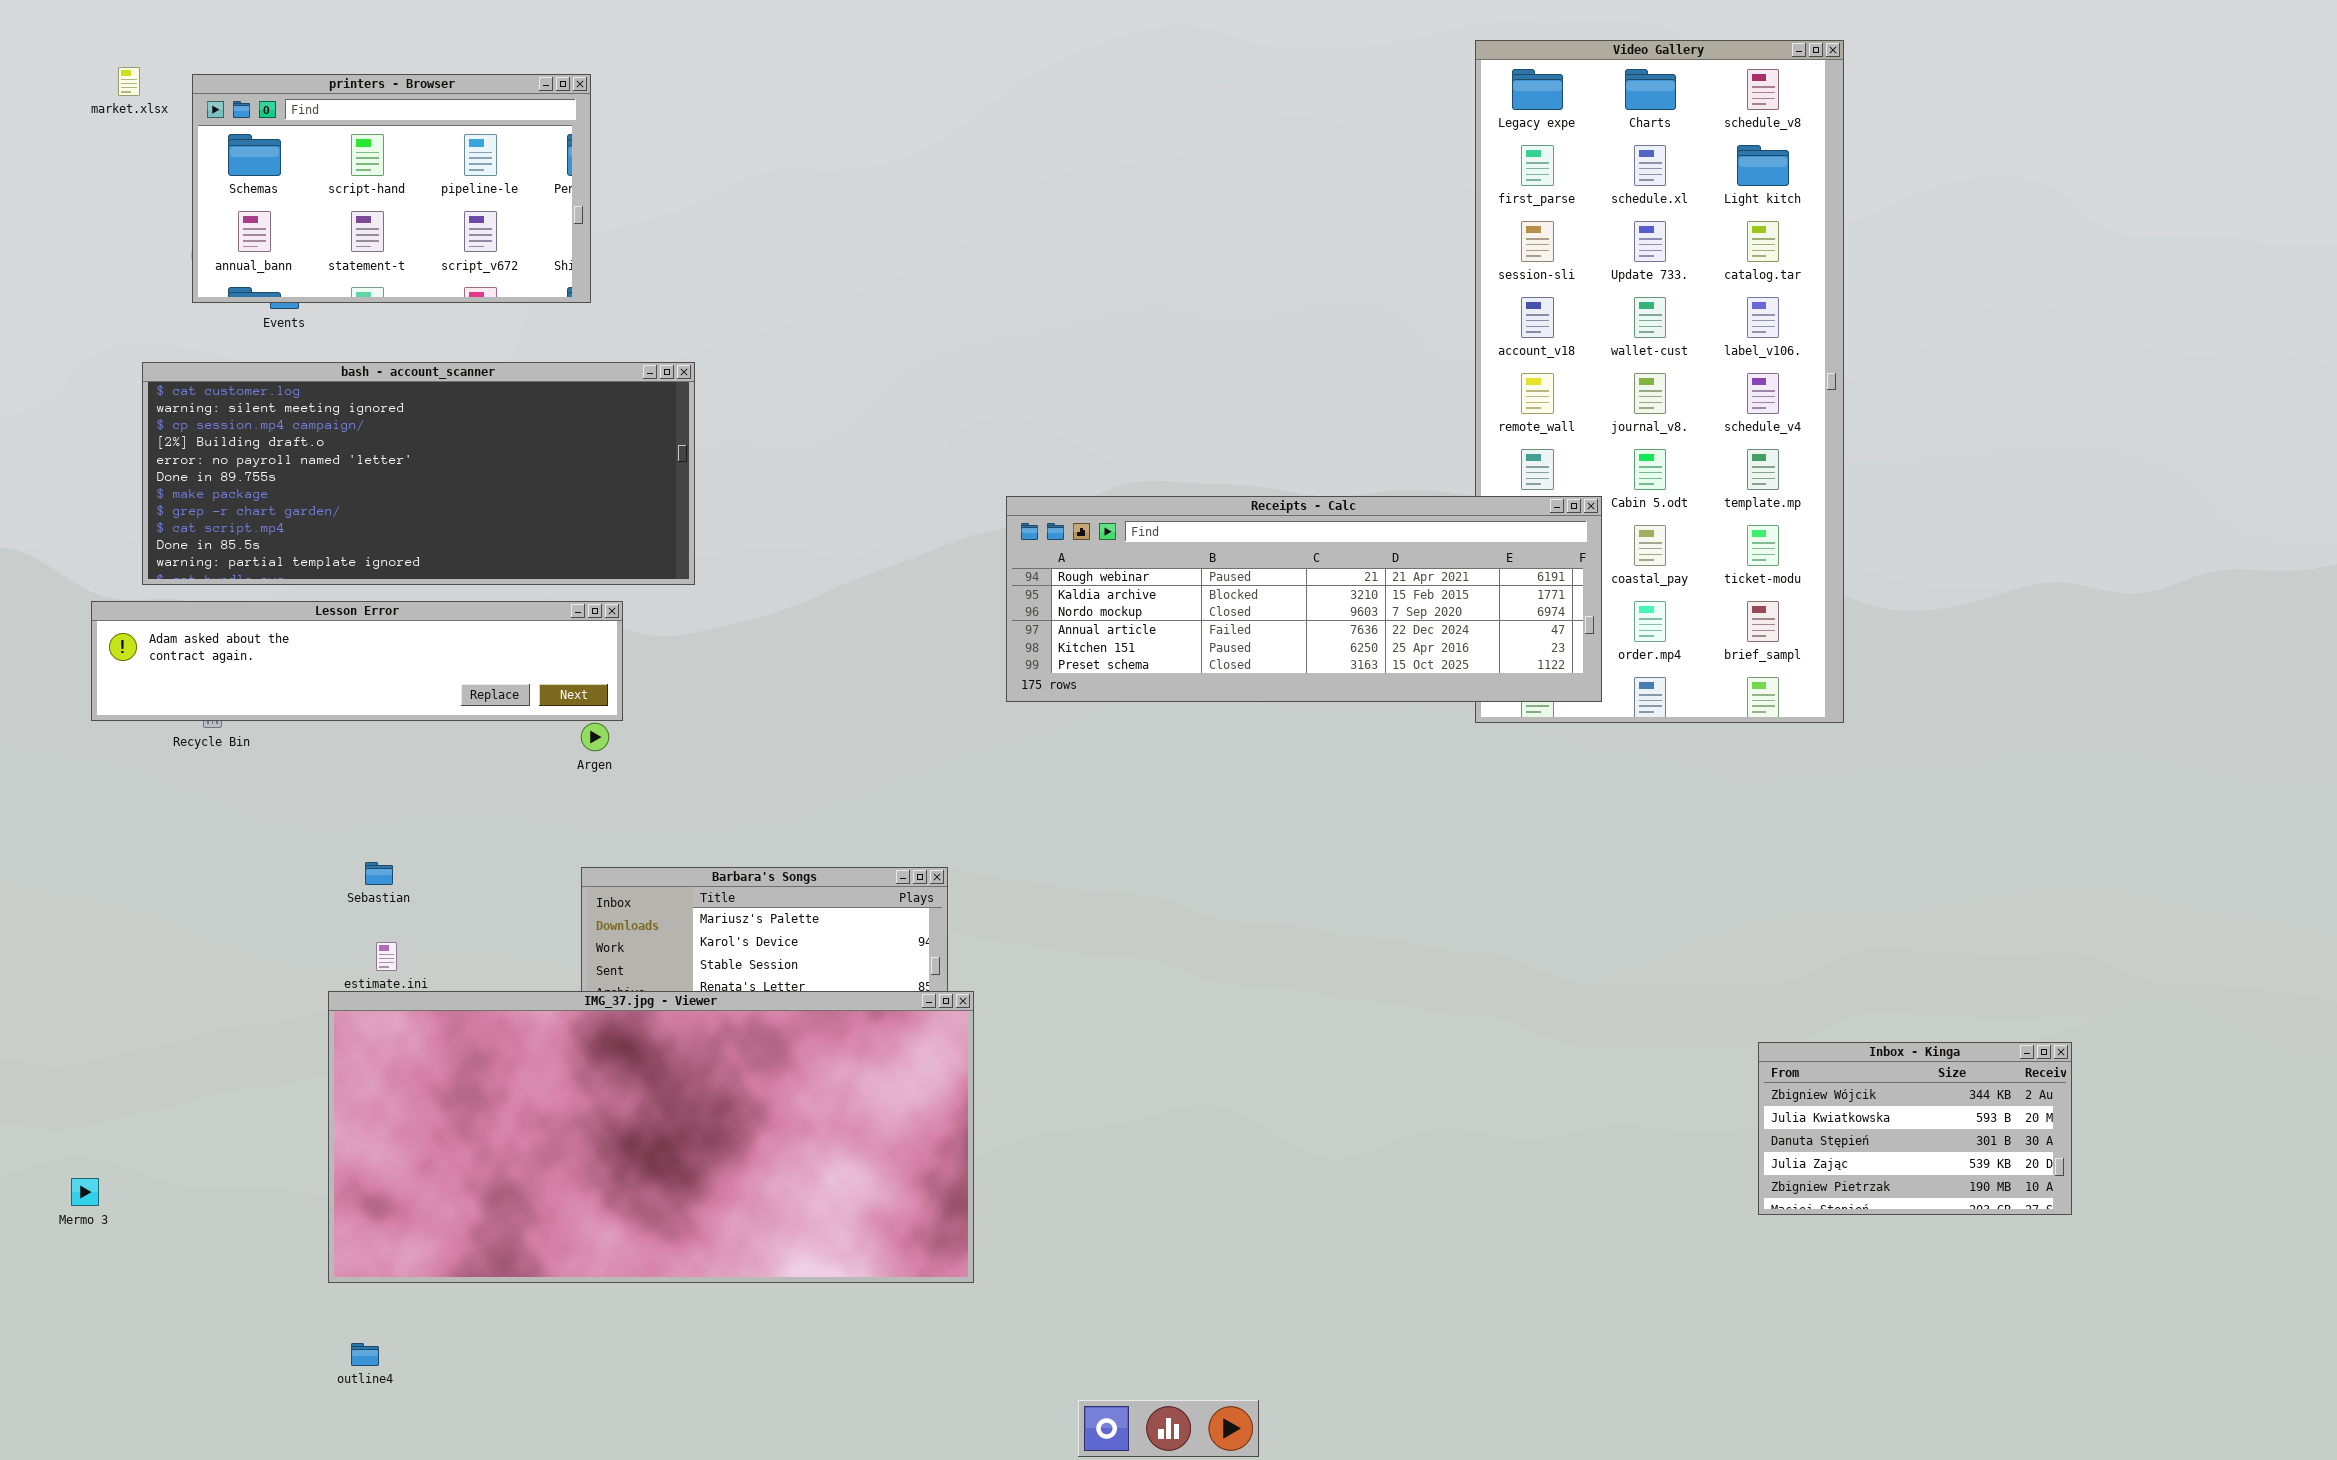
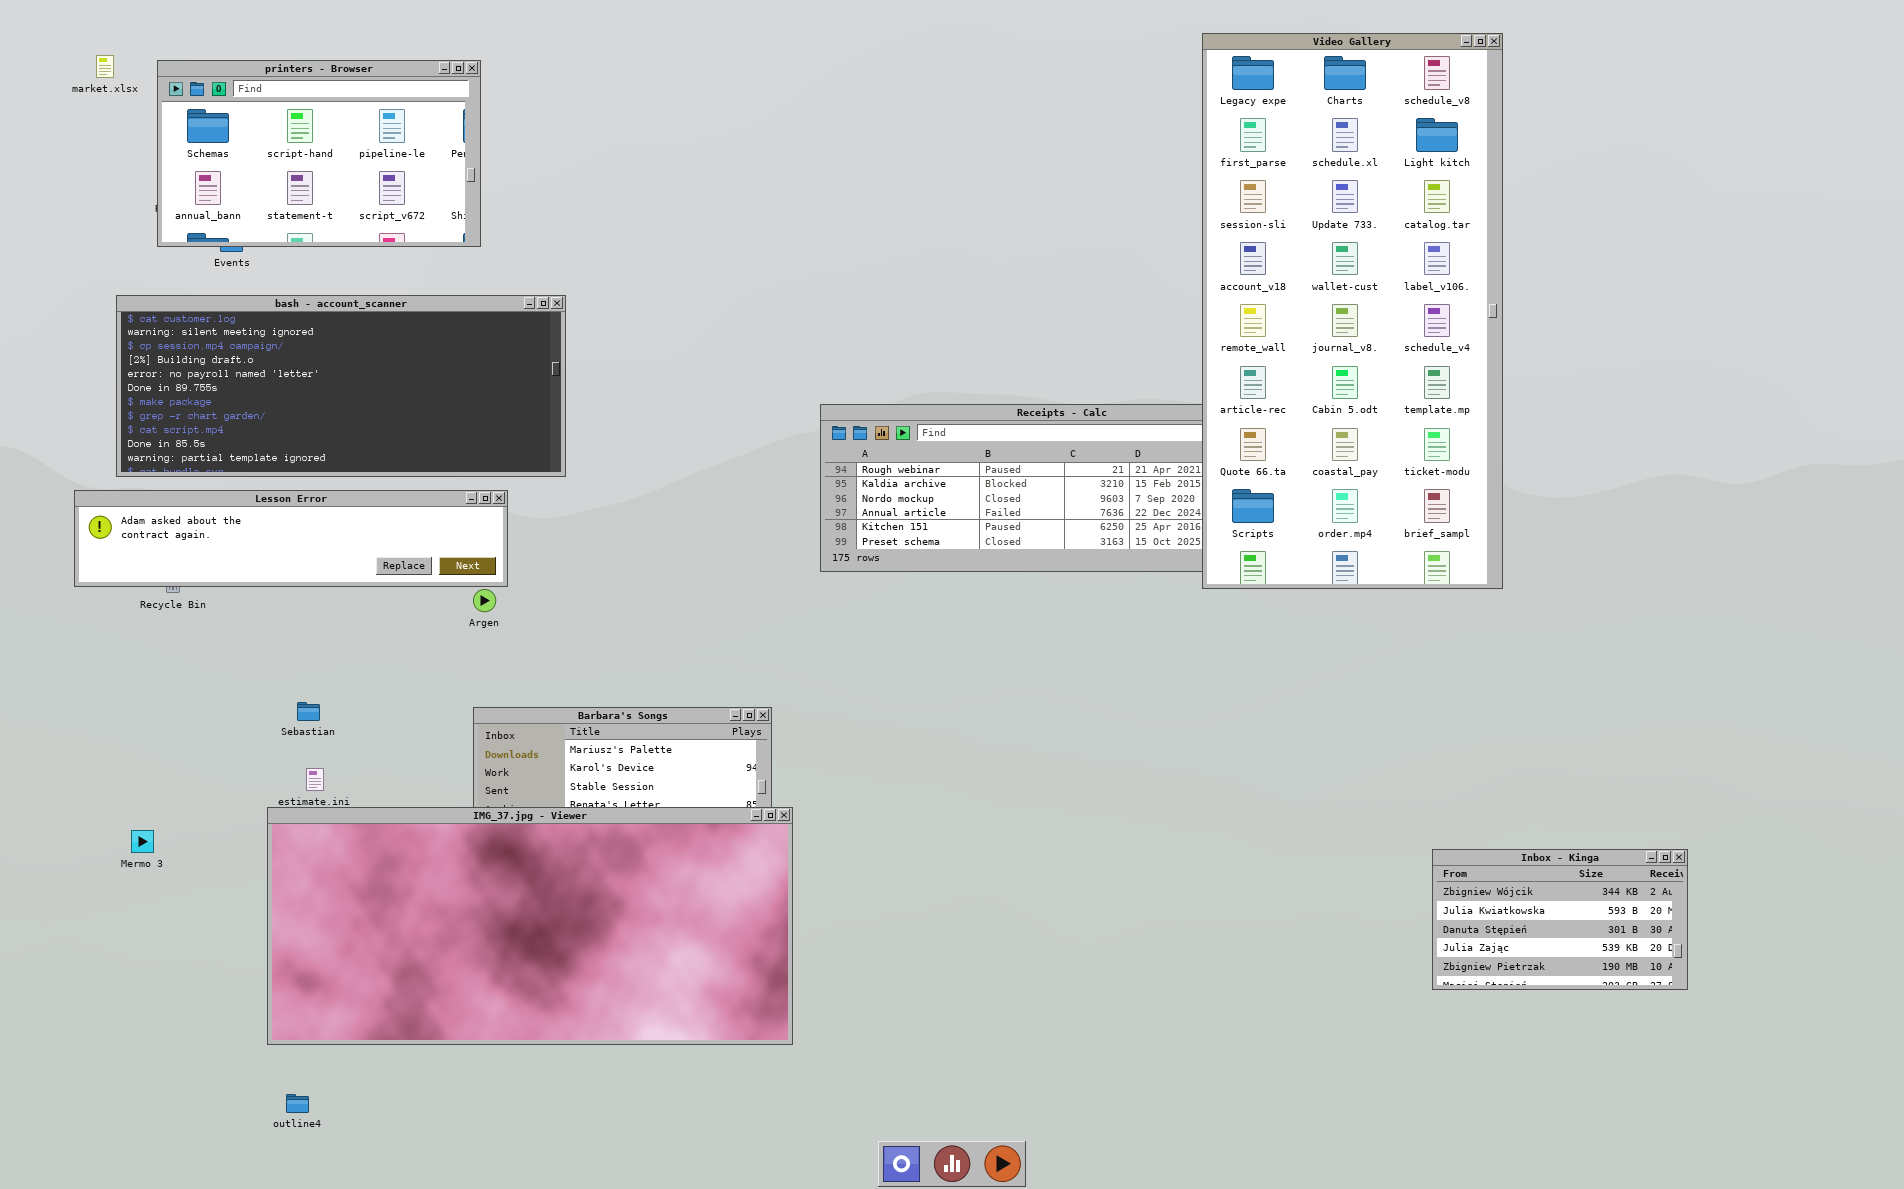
Video Gallery: [1475,40,1844,723] -> [1202,33,1503,589], raised
Mermo 3: [71,1178,99,1206] -> [131,830,154,853], moved

